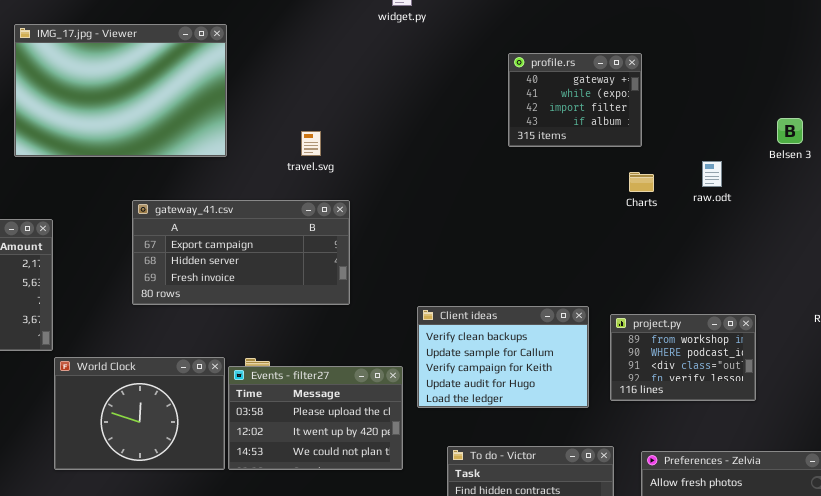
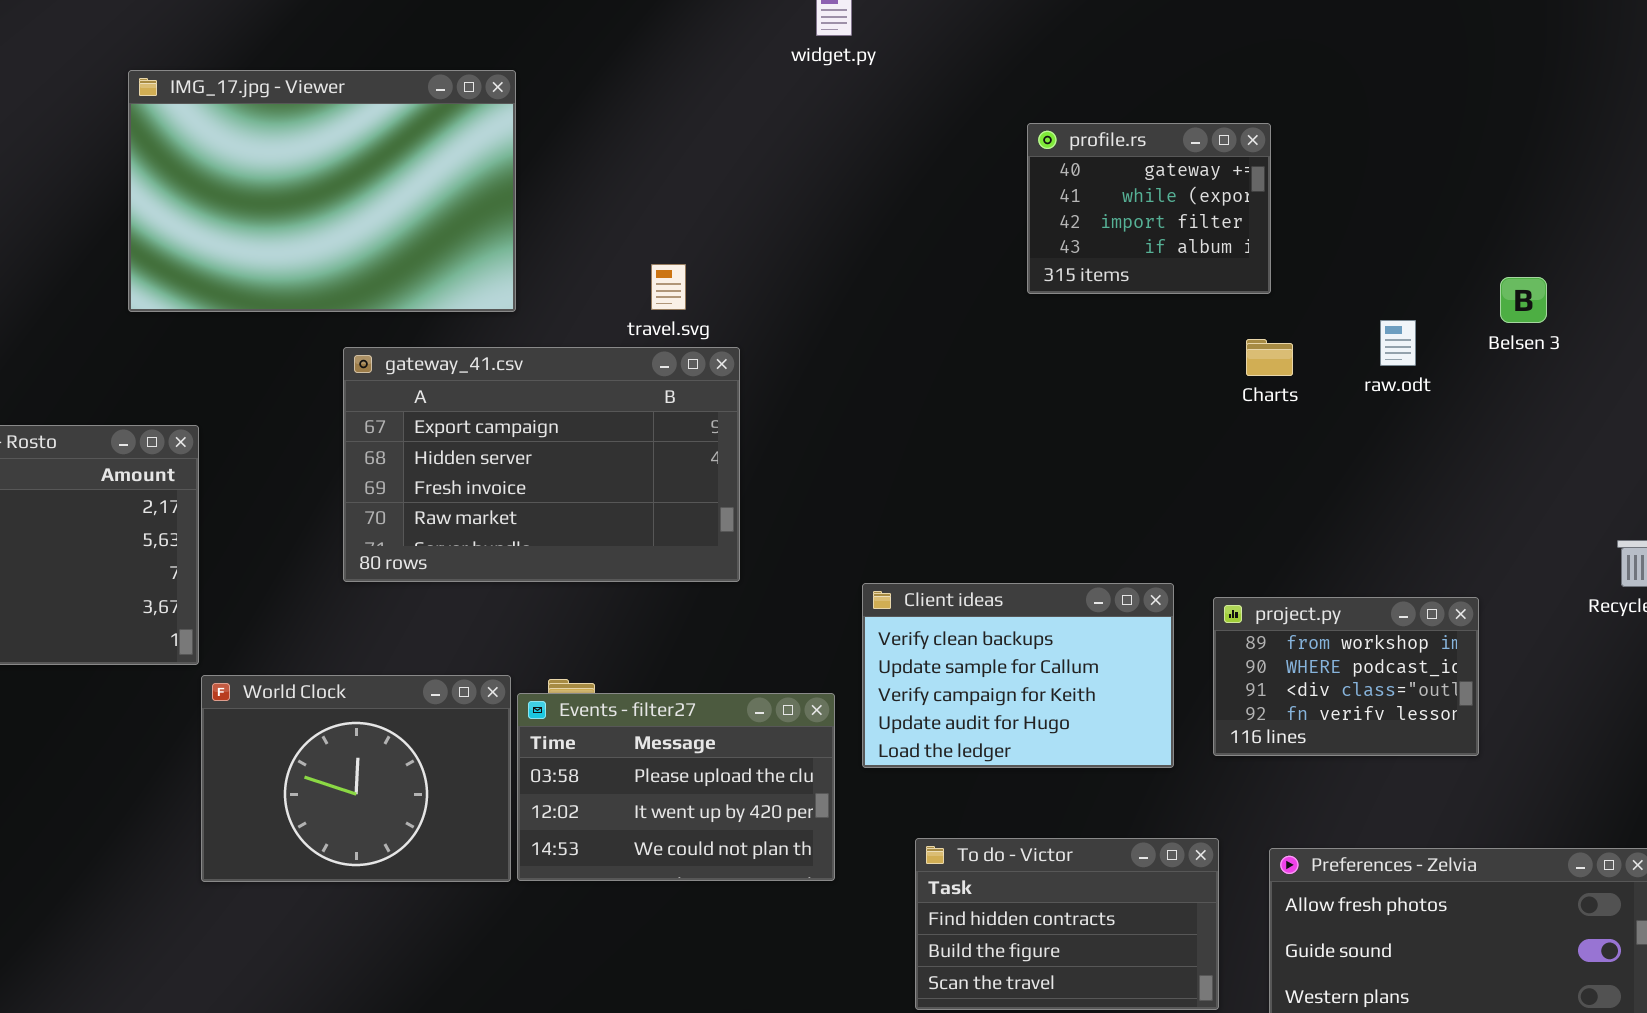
Belsen 3: [777,118,803,144] -> [1500,277,1547,323], moved
gateway_41.csv: [132,200,350,305] -> [343,347,740,582], resized

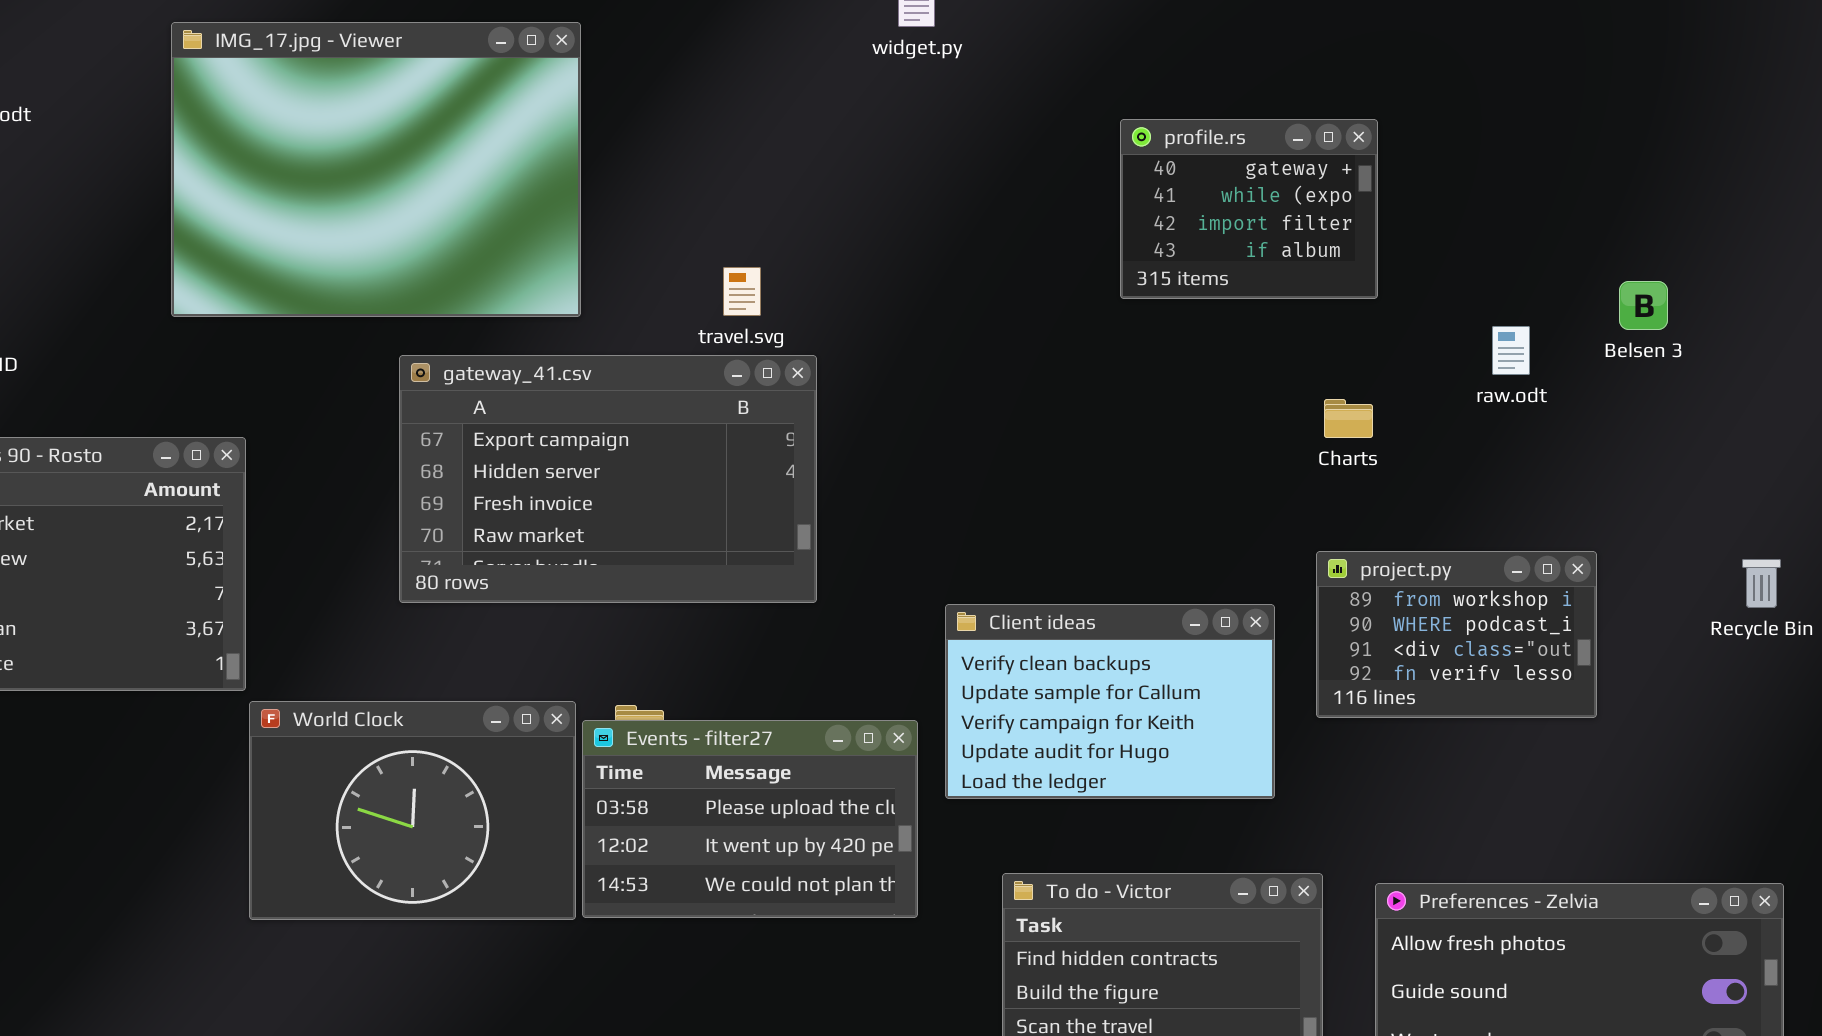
IMG_17.jpg - Viewer: [128,70,516,312] -> [171,22,581,317], resized
Charts: [1246,339,1293,376] -> [1324,399,1373,438], moved
project.py: [1213,597,1479,756] -> [1316,551,1597,718], moved

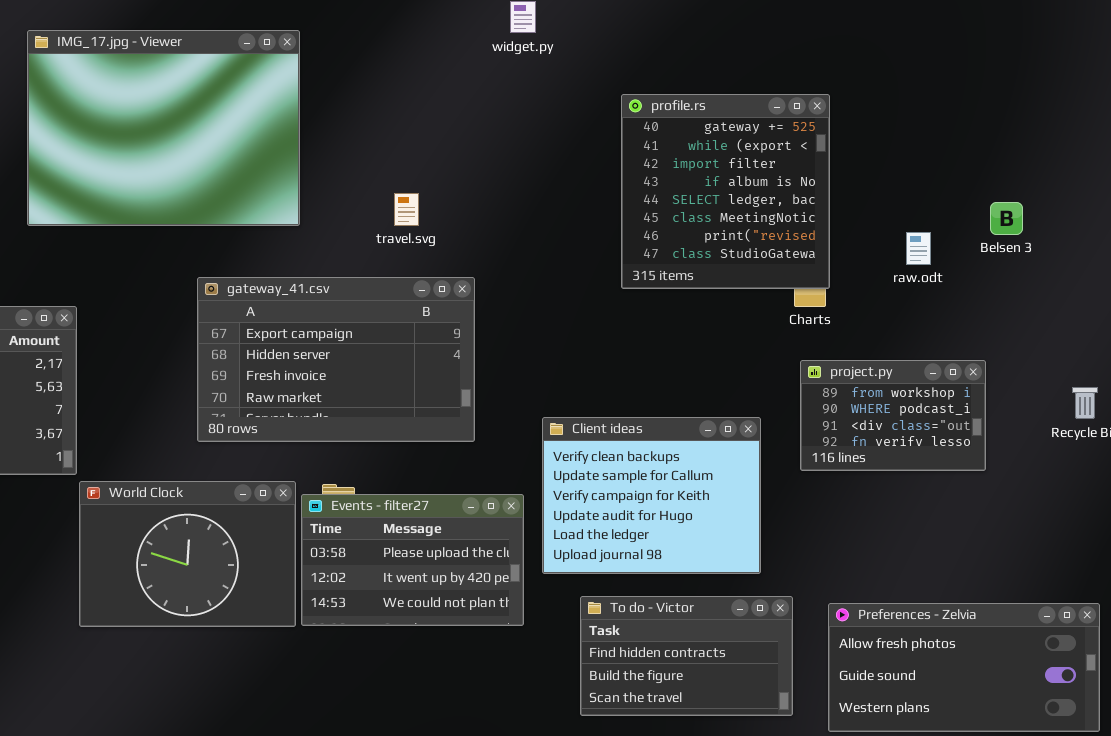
profile.rs: [1120,119,1378,299] -> [621,94,830,289], resized
gateway_41.csv: [399,355,817,603] -> [197,277,475,442], moved
project.py: [1316,551,1597,718] -> [800,360,986,471], moved
Client ideas: [945,604,1275,799] -> [542,417,761,574], resized

